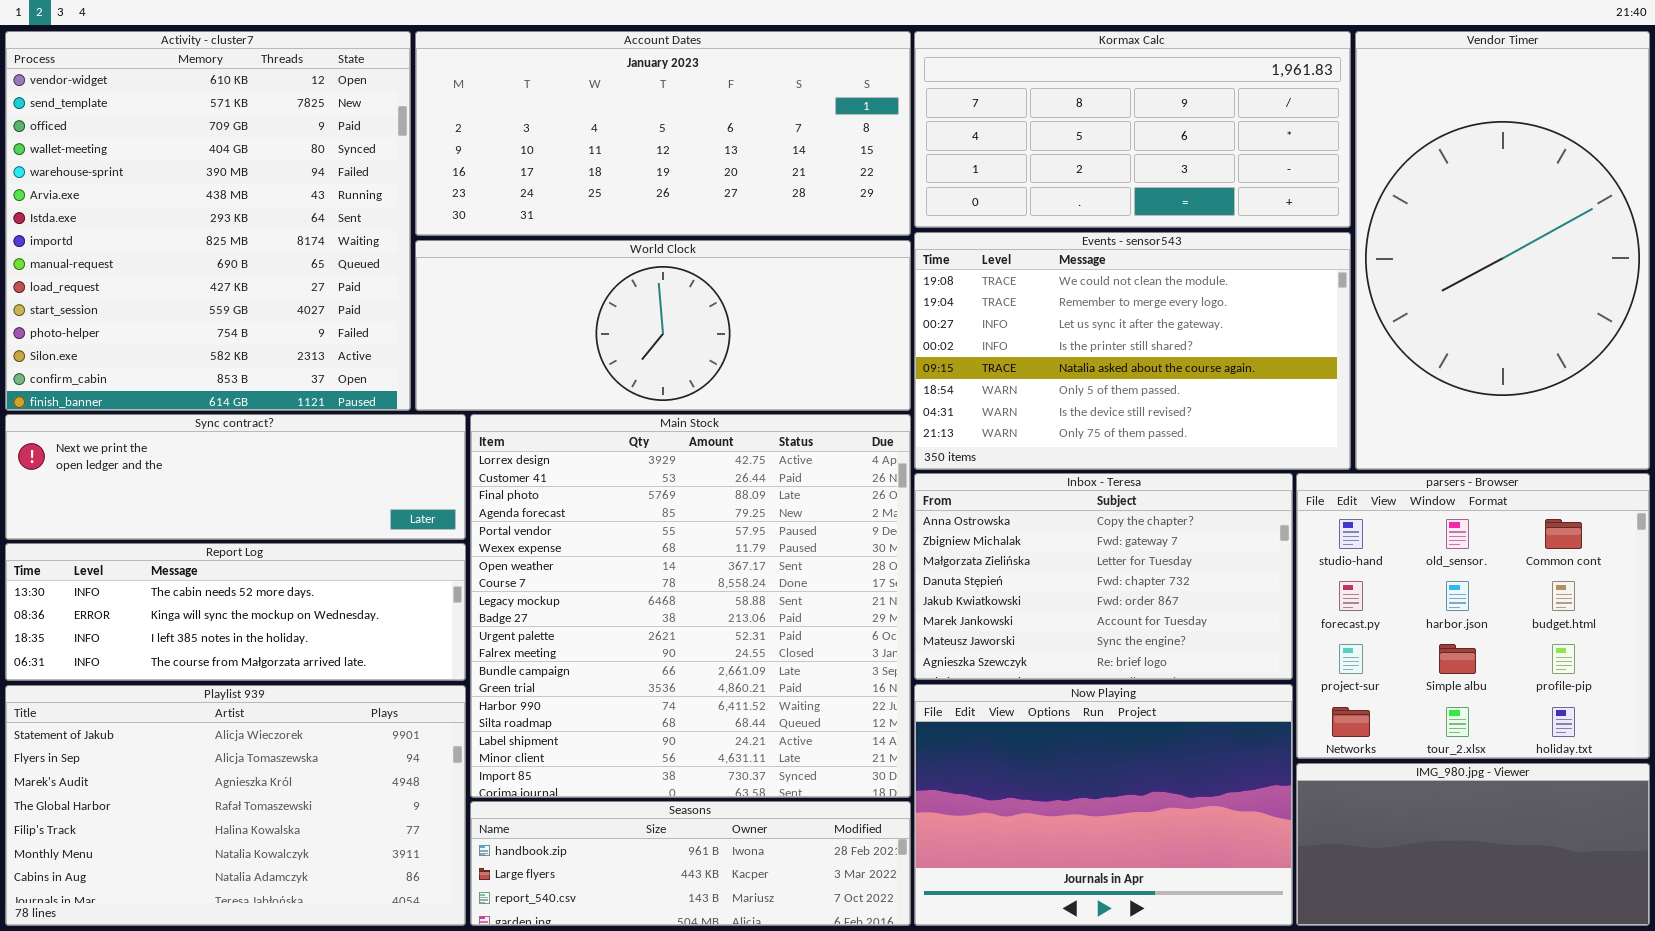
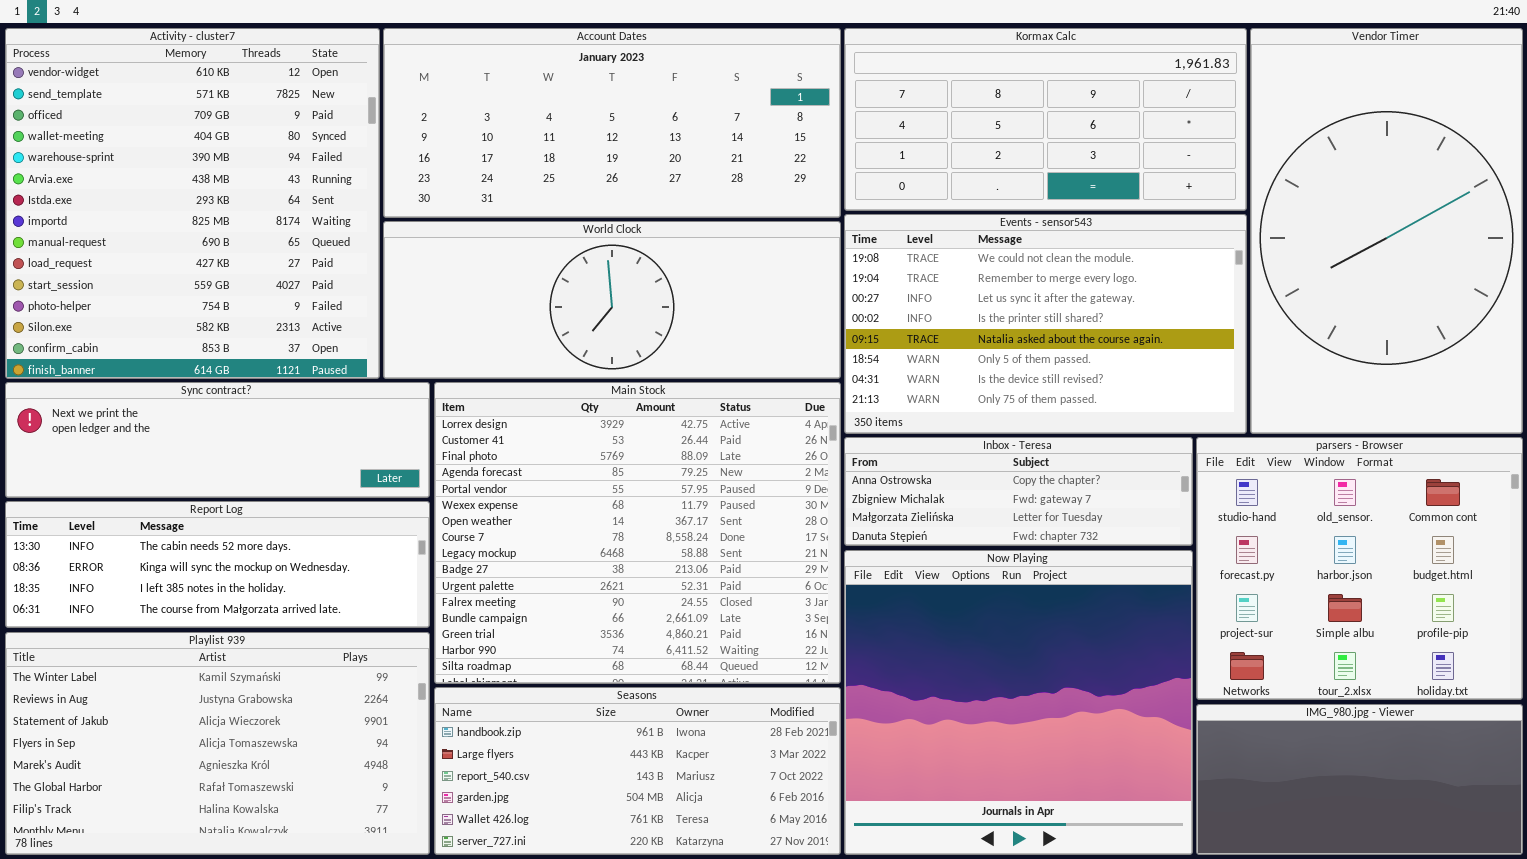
Main Stock: [470,414,911,798] -> [434,382,841,684], resized
Inbox - Teresa: [914,473,1293,680] -> [844,437,1193,546], resized
Now Playing: [914,684,1293,926] -> [844,550,1193,855], resized
Playlist 939: [5,685,466,926] -> [5,632,430,855], scrolled up 2 rows
Seasons: [470,801,911,926] -> [434,687,841,855], resized

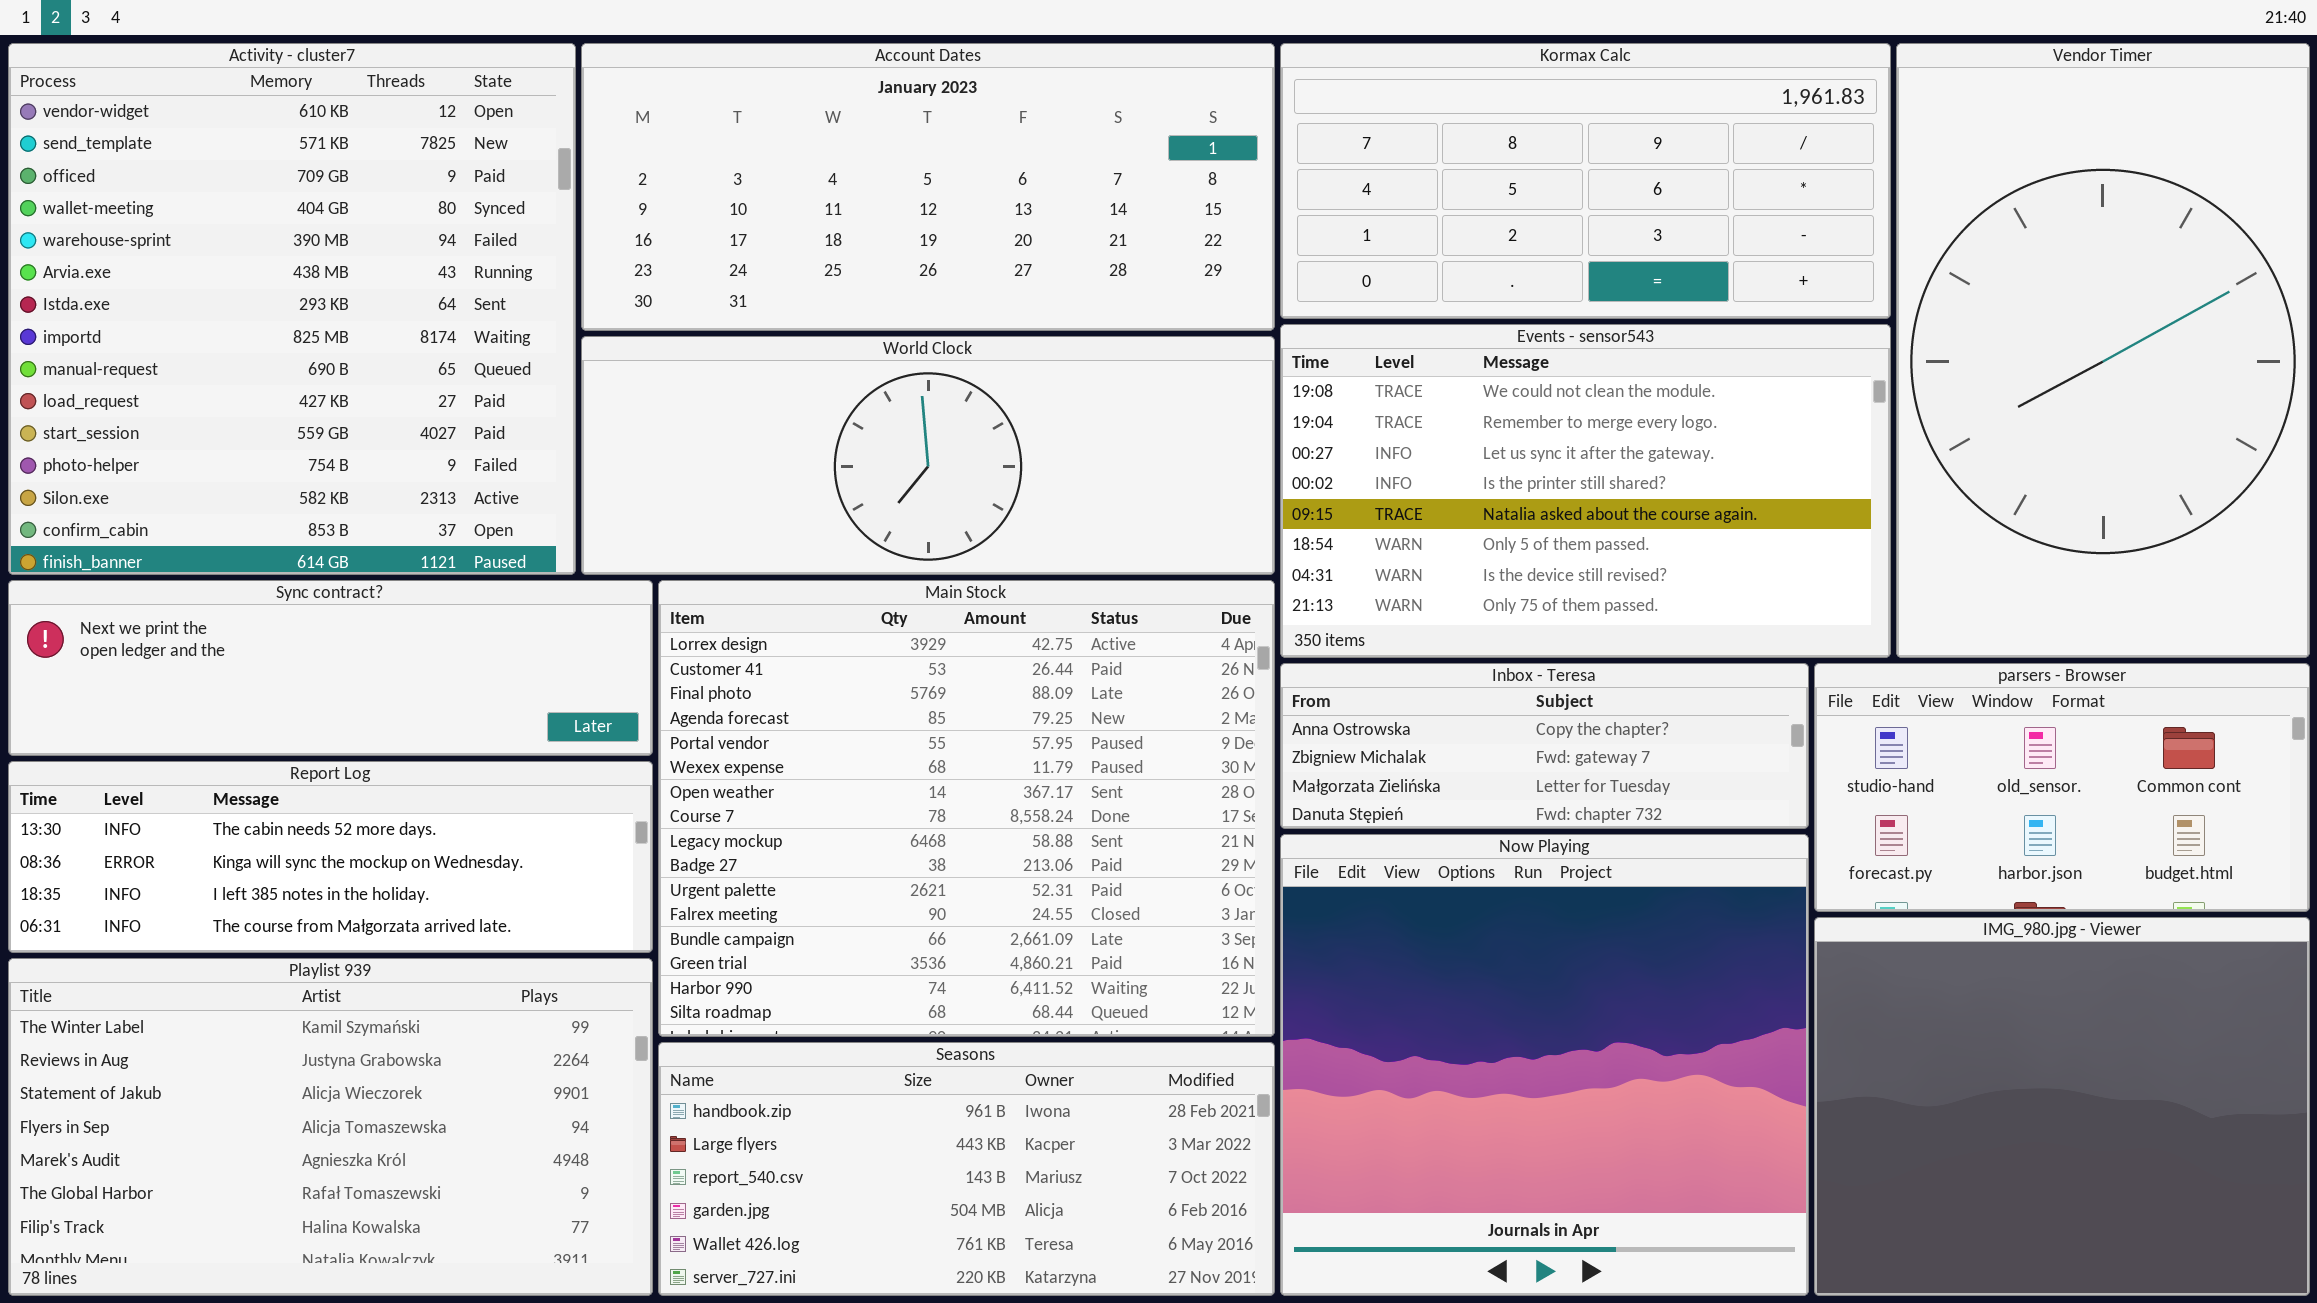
parsers - Browser: [1196,437,1523,700] -> [1814,663,2310,912], resized
IMG_980.jpg - Viewer: [1196,704,1523,855] -> [1814,917,2310,1296], resized

